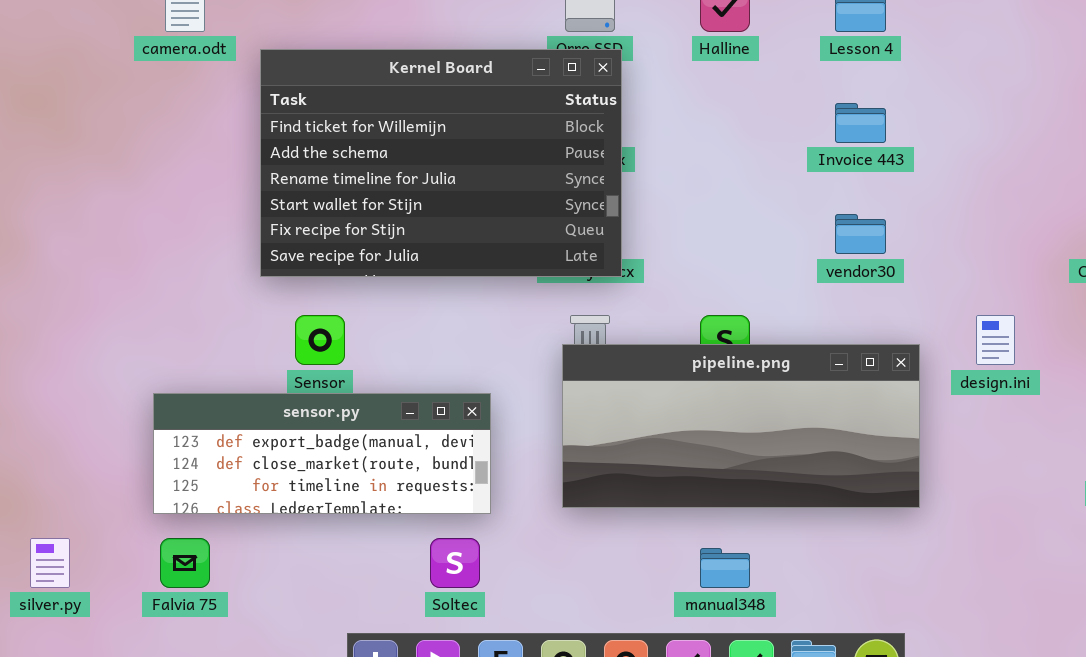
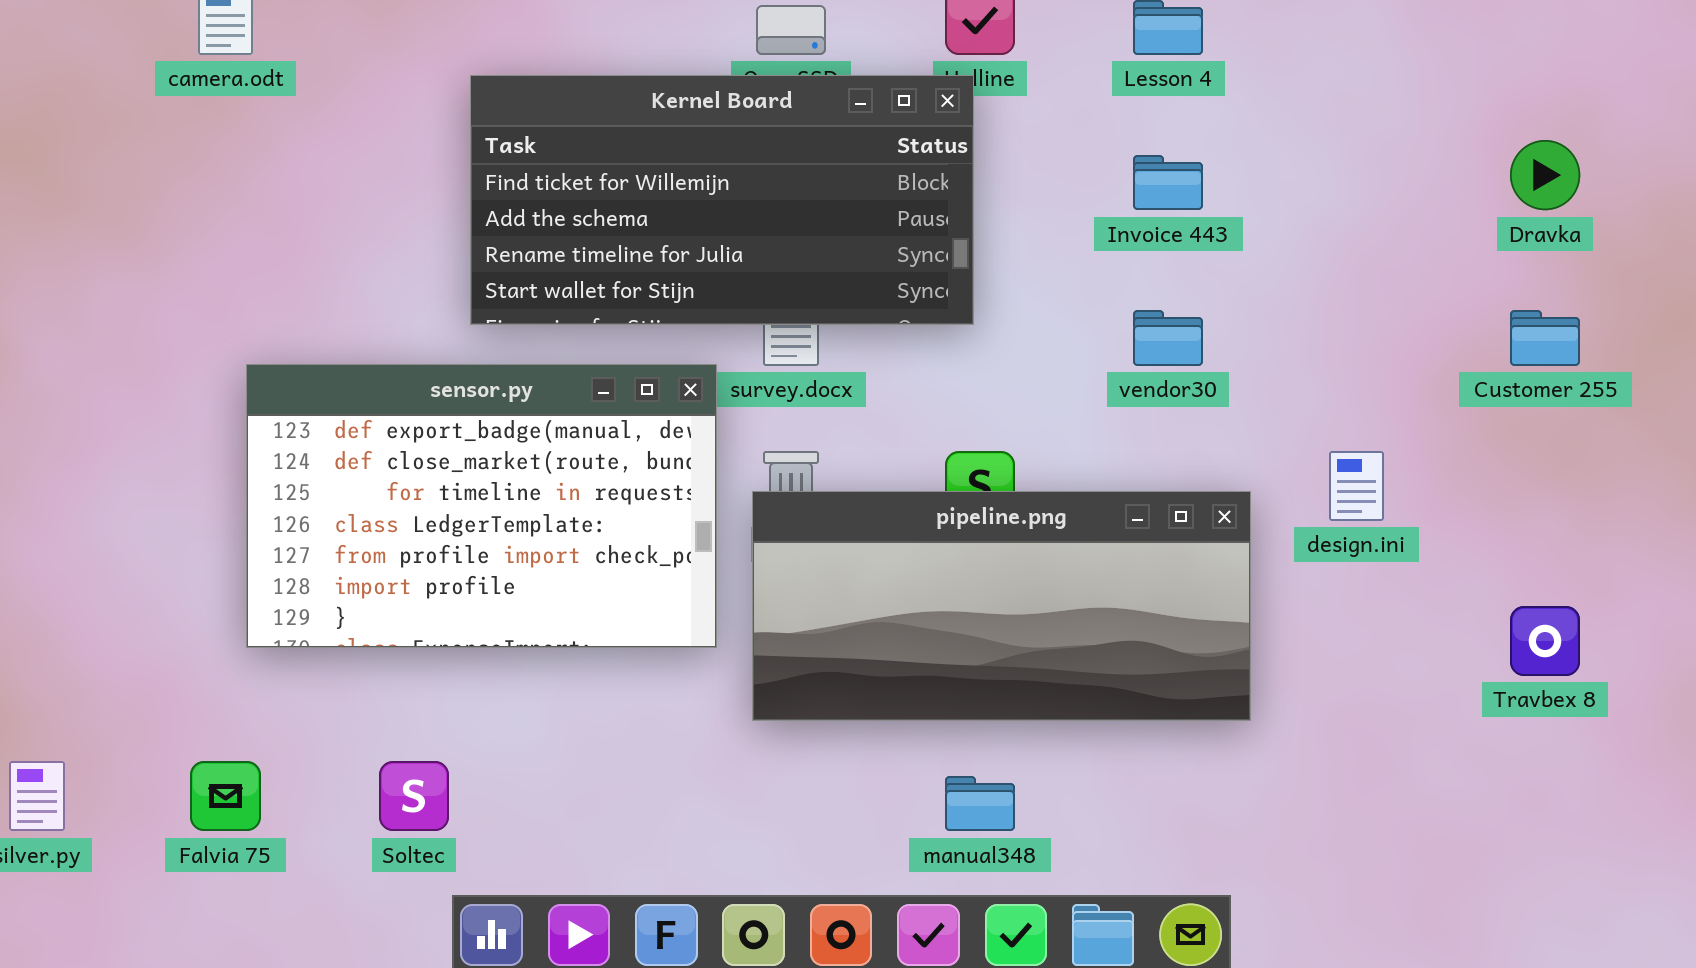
Kernel Board: [260,49,622,277] -> [470,75,974,325], moved, resized
sensor.py: [153,393,491,514] -> [246,364,717,648], moved, resized
Soltec: [430,538,480,588] -> [379,761,449,831], moved

